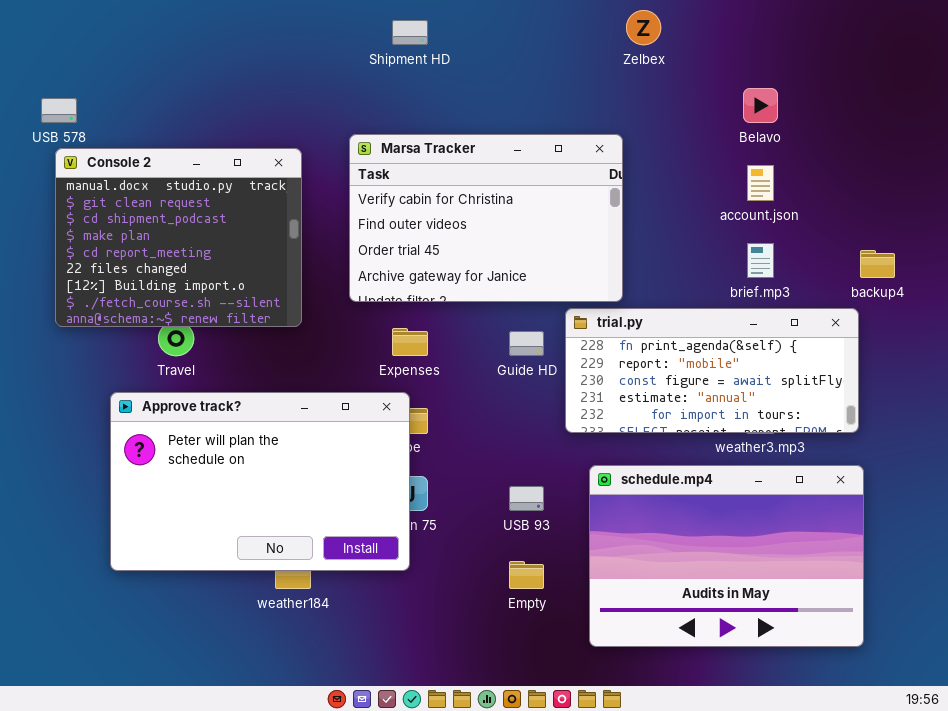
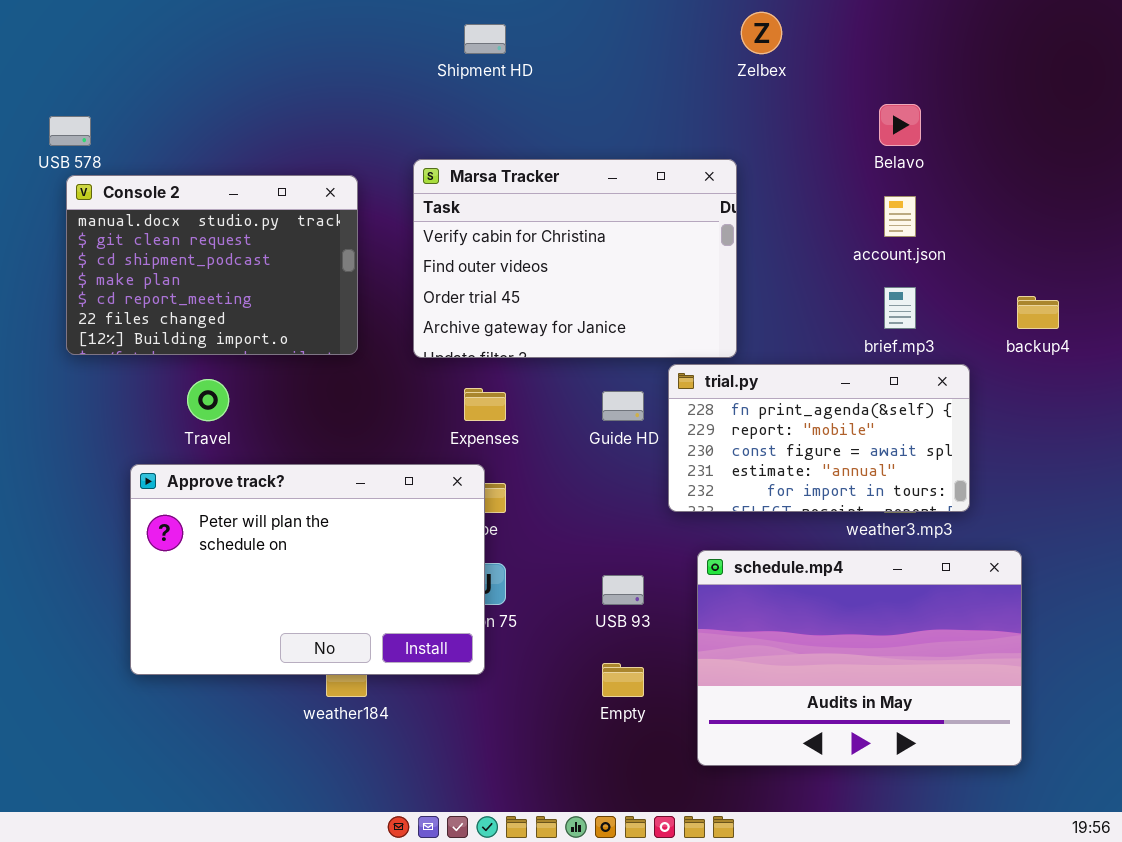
Console 2: [55,148,302,327] -> [66,175,358,355], resized
trial.py: [565,308,859,433] -> [668,364,970,512], resized

